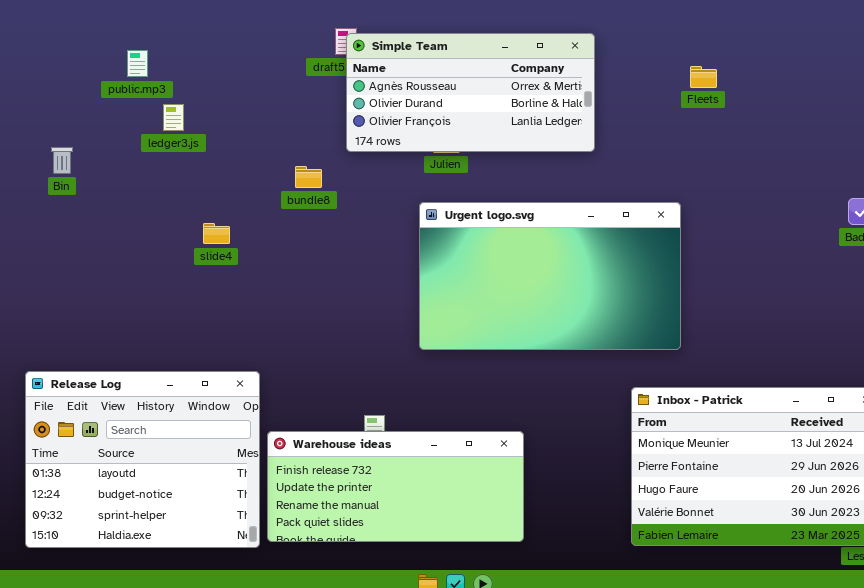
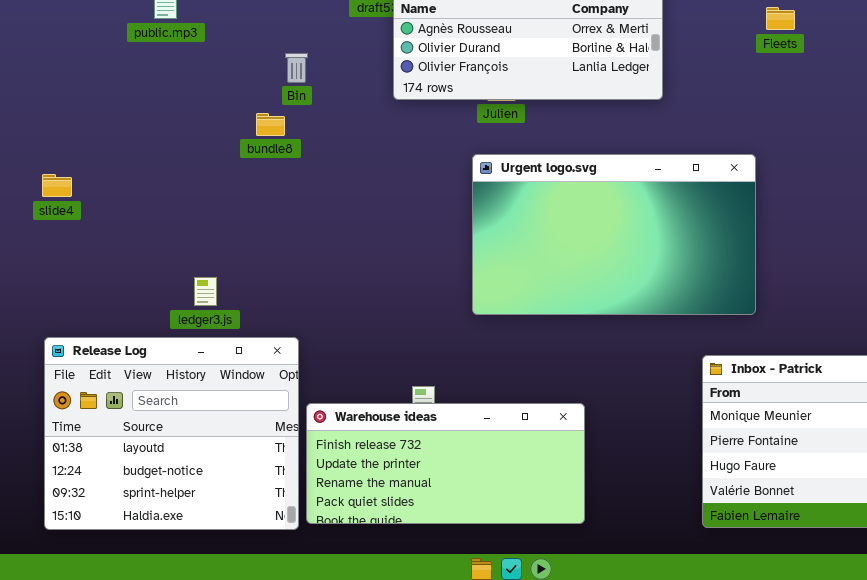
ledger3.js: [163,104,184,131] -> [194,277,217,306], moved
Bin: [51,147,73,174] -> [285,53,308,83], moved
bundle8: [295,166,322,188] -> [256,113,285,136], moved
slide4: [203,223,230,244] -> [42,174,72,197], moved

